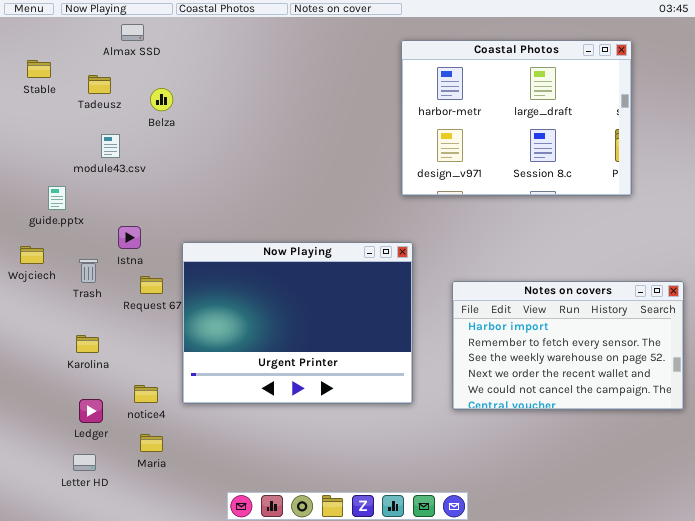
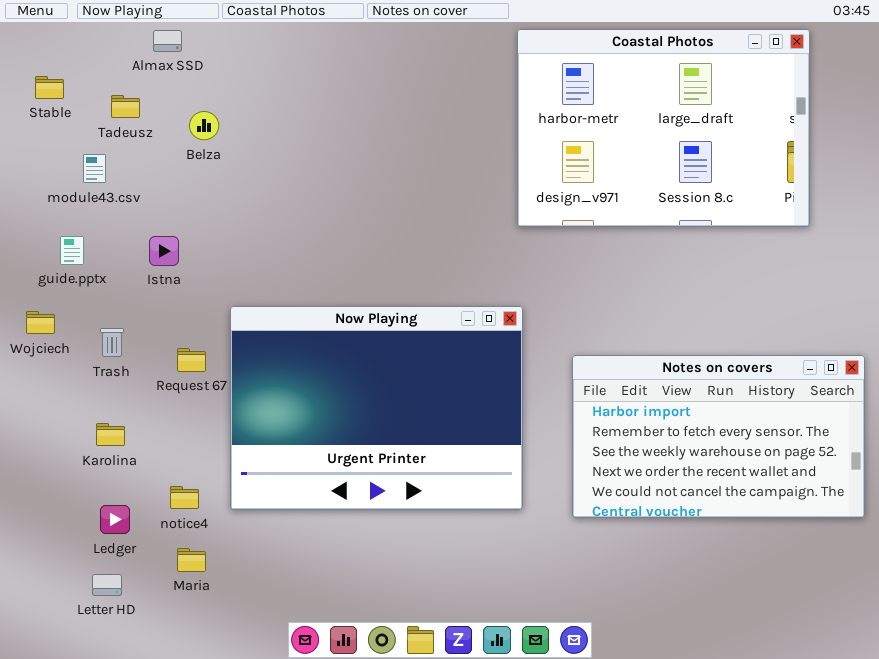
Coastal Photos: [401,40,632,196] -> [517,29,810,227], moved
module43.csv: [101,134,120,158] -> [83,154,106,183], moved
Istna: [118,226,141,249] -> [149,236,179,266], moved

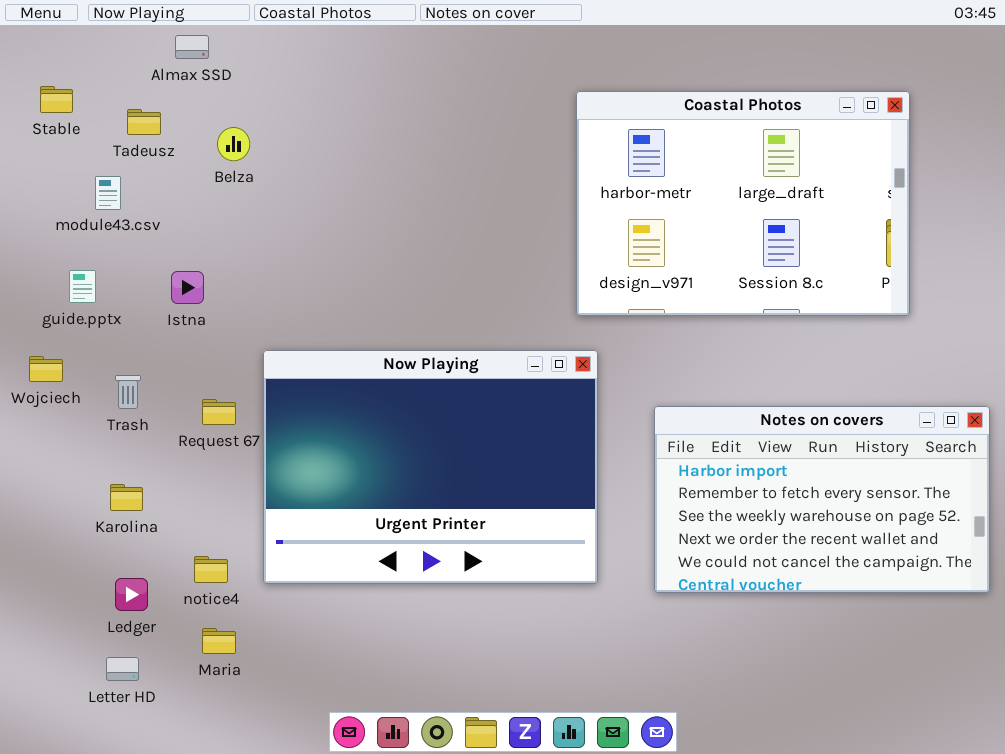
Coastal Photos: [517,29,810,227] -> [576,91,910,316], moved

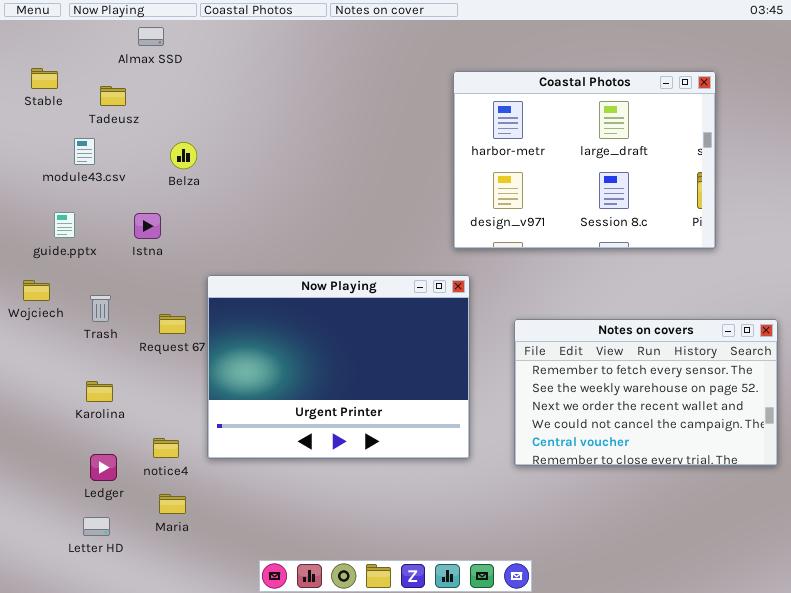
Belza: [217,127,250,161] -> [170,142,197,169], moved
Notes on covers: [654,406,990,593] -> [514,319,778,466], scrolled down 1 row

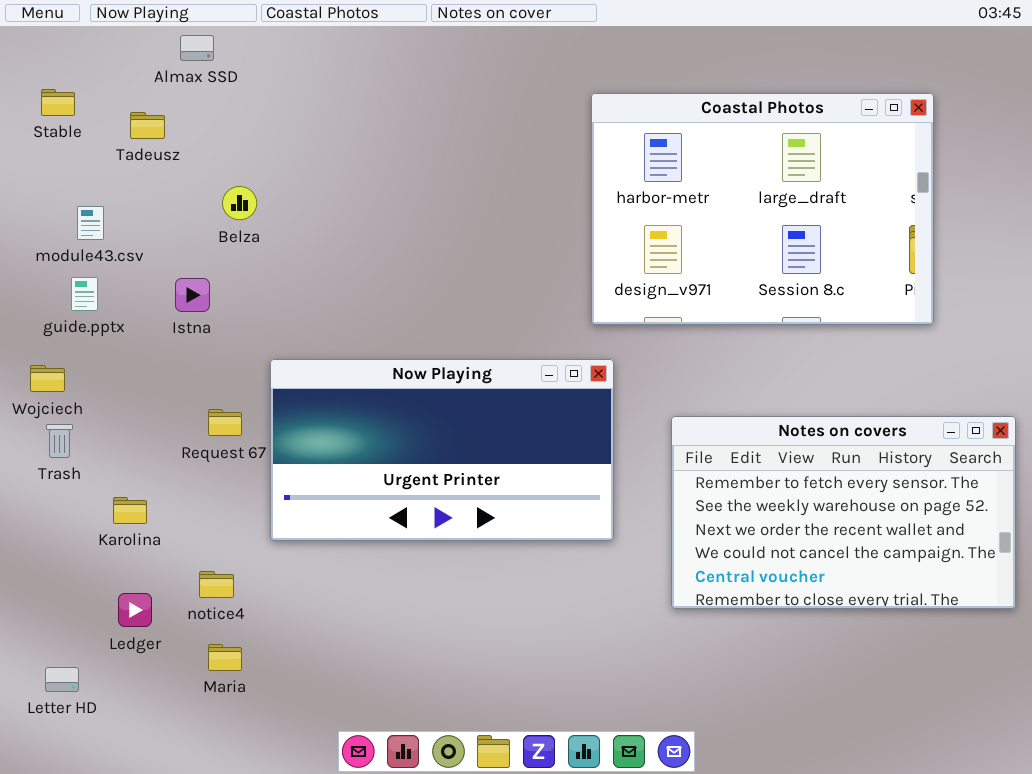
module43.csv: [74,138,95,165] -> [77,206,104,240], moved
Now Playing: [207,275,470,459] -> [270,359,614,541], resized
Trash: [90,295,111,322] -> [46,424,73,458], moved
Letter HD: [83,517,110,536] -> [45,667,79,692], moved

